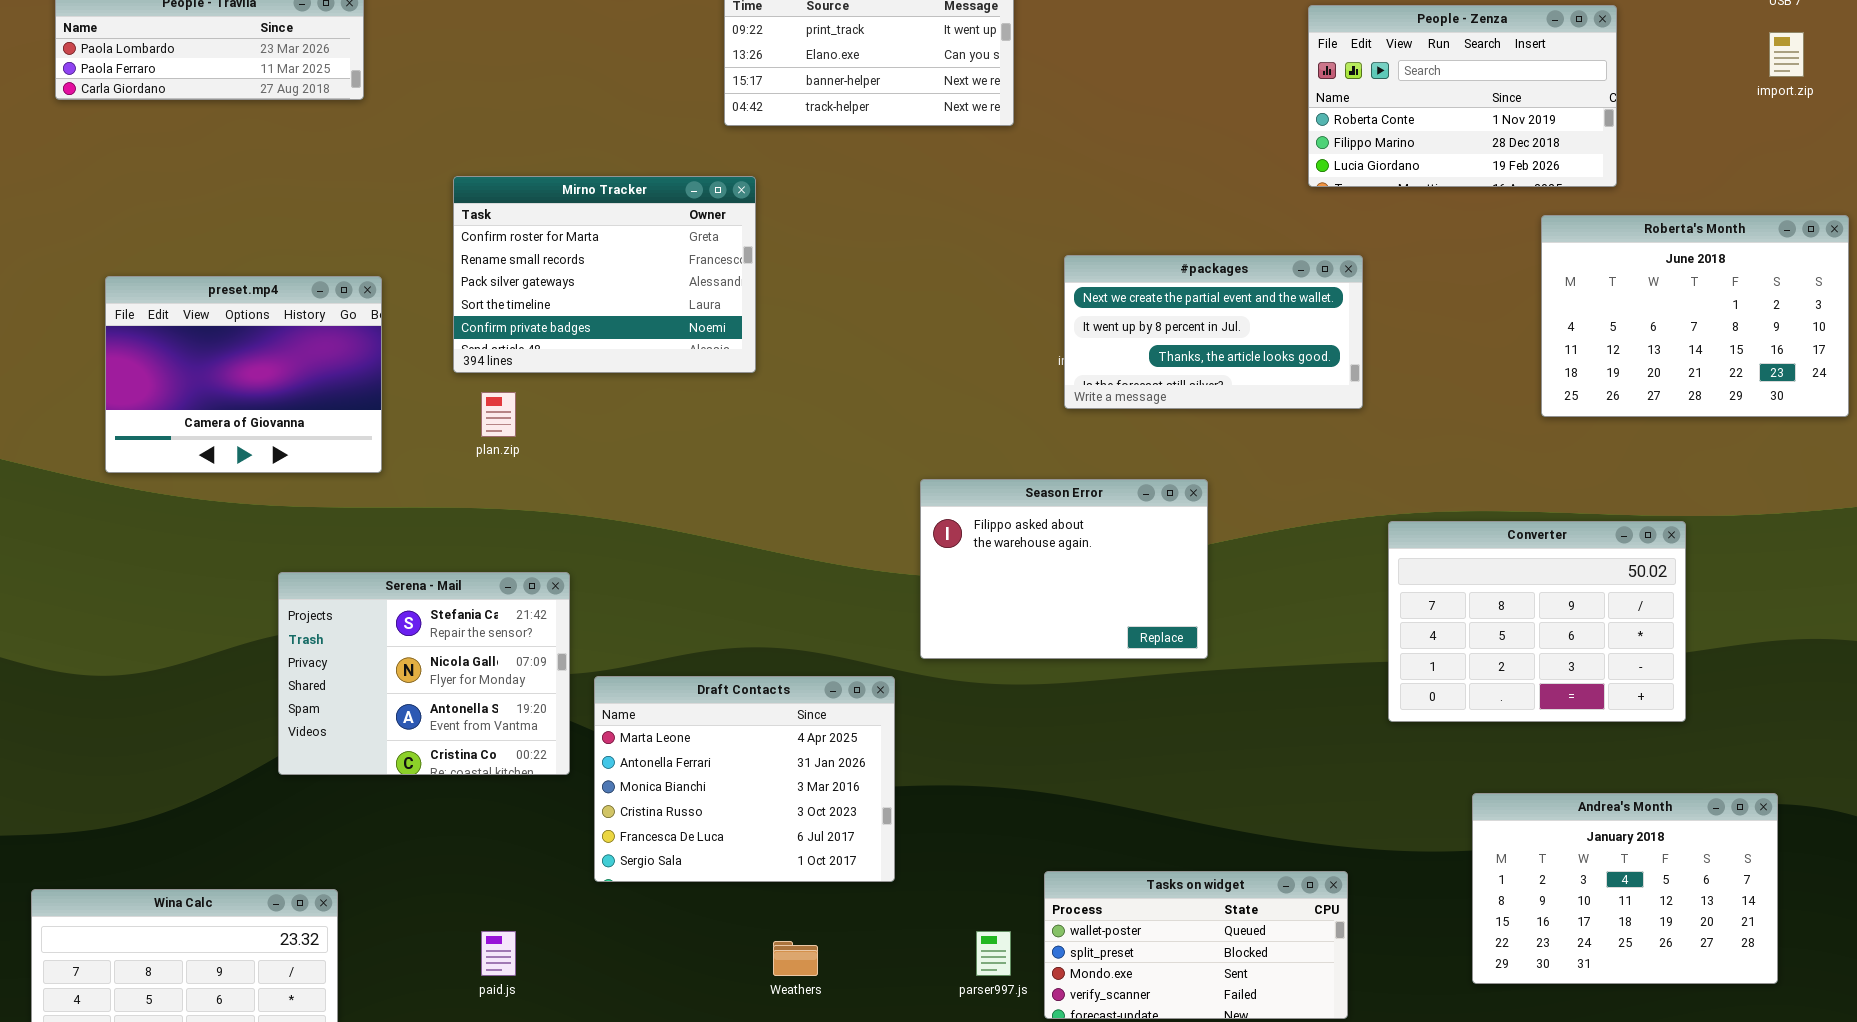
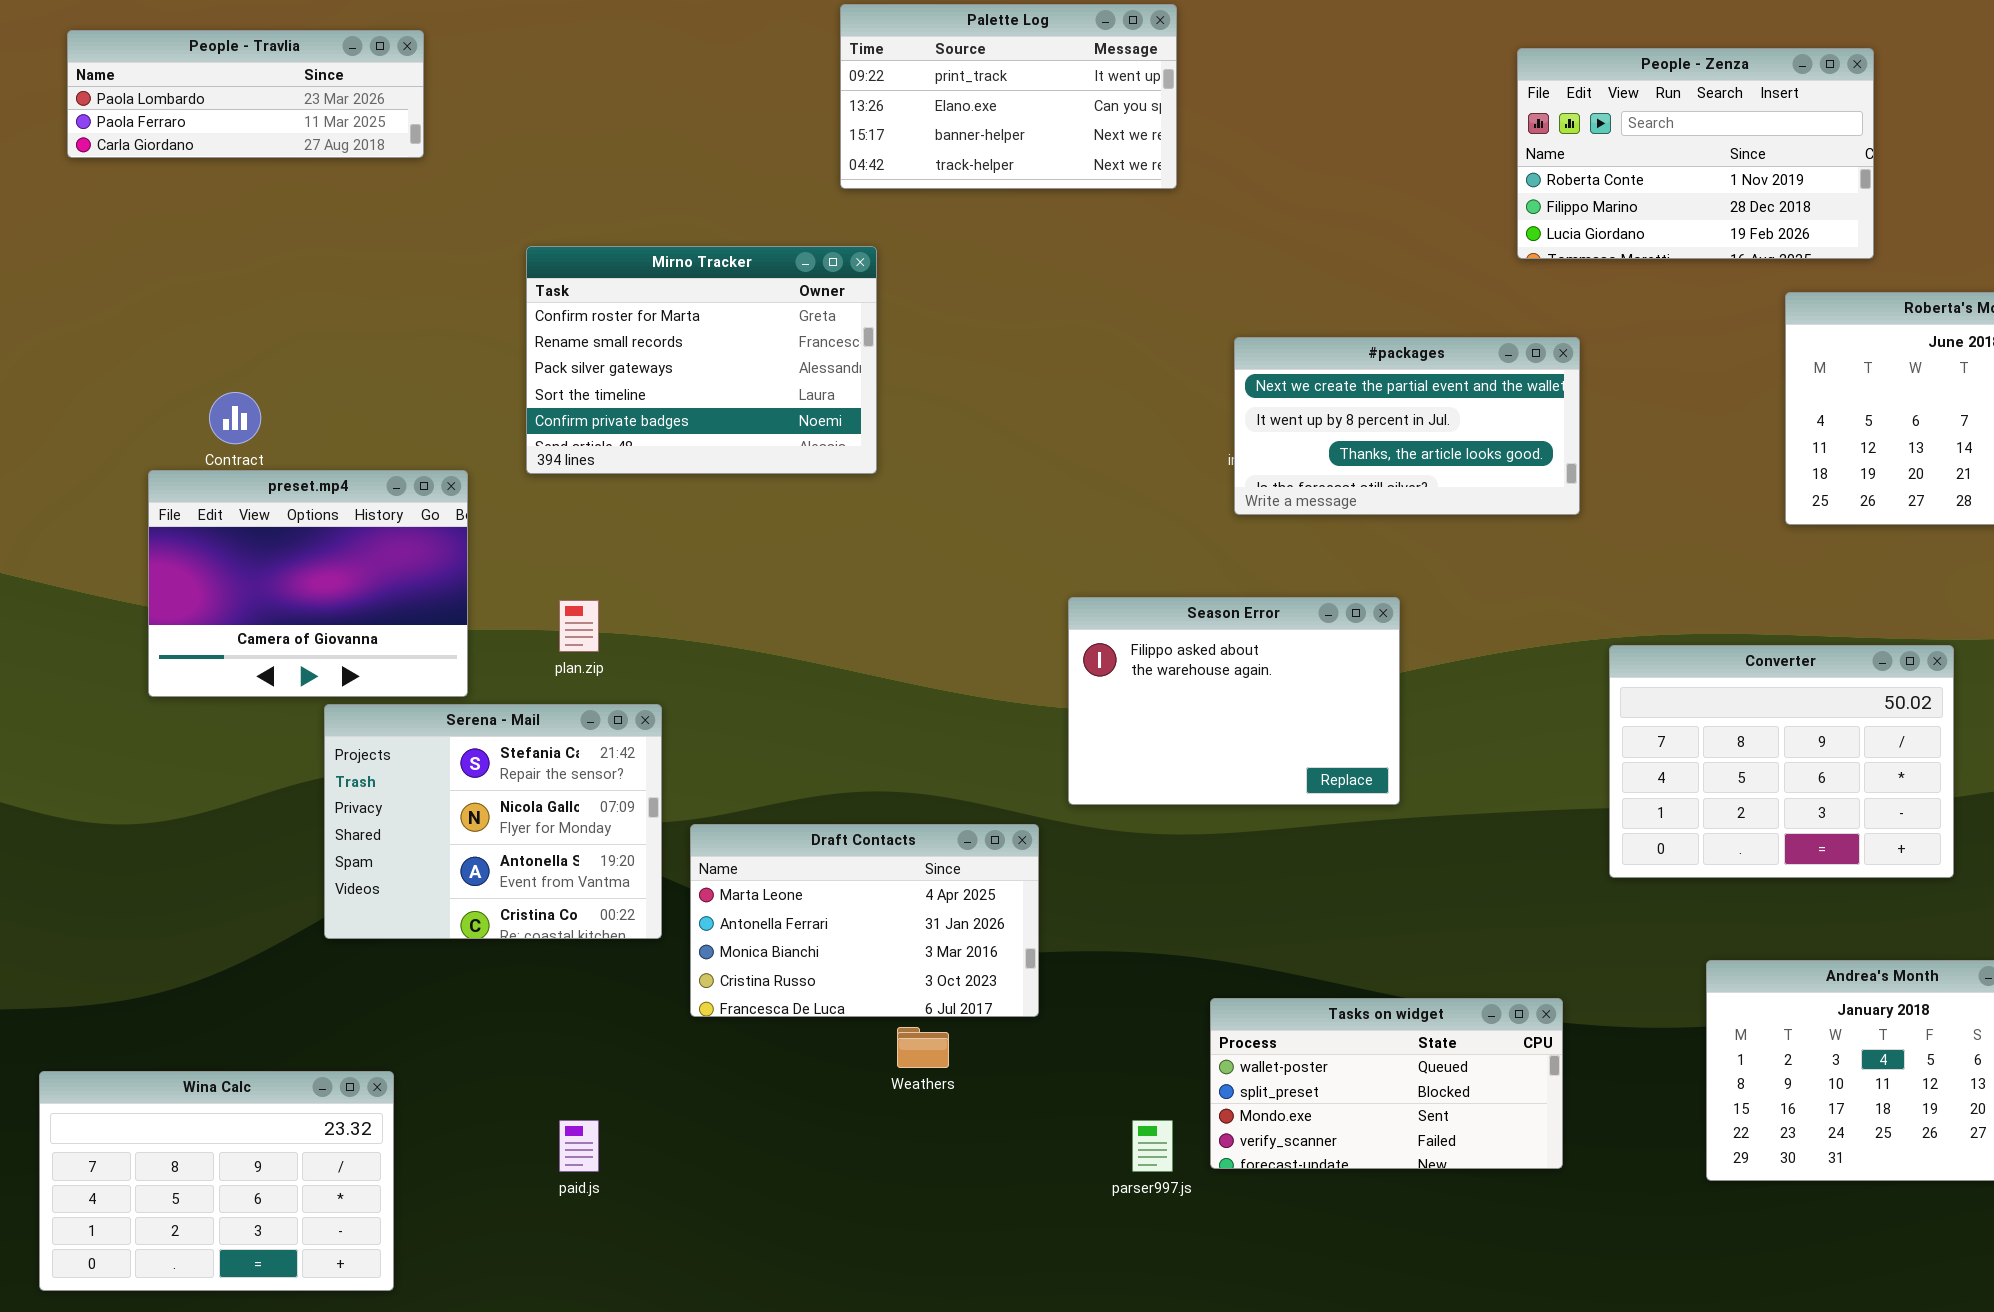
preset.mp4: [105,276,382,473] -> [148,470,468,697], moved
plan.zip: [481,392,516,437] -> [559,600,599,652], moved
Draft Contacts: [594,676,895,882] -> [690,824,1039,1017], resized
Tasks on widget: [1044,871,1348,1019] -> [1210,998,1563,1169], moved
Weathers: [773,941,818,976] -> [897,1027,949,1068], moved

